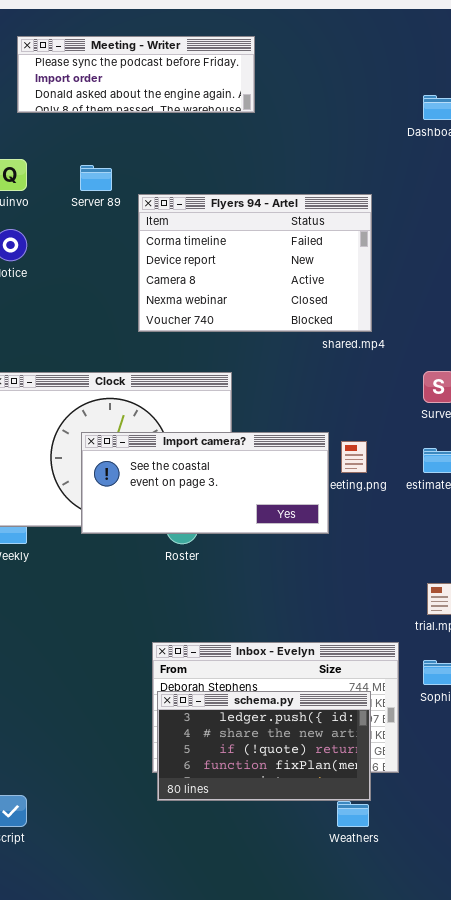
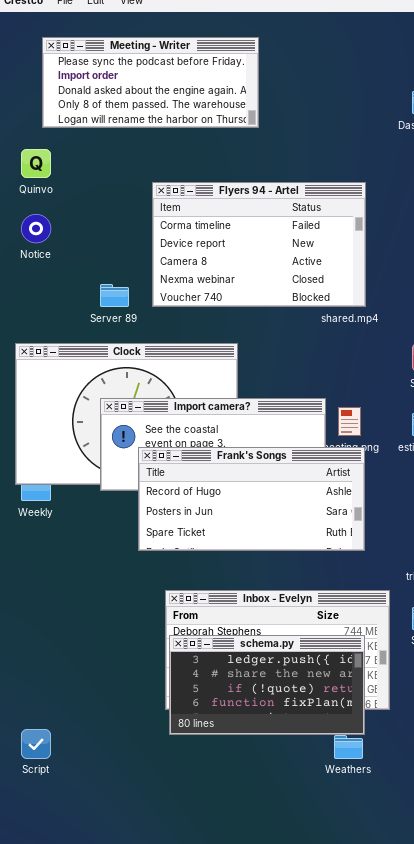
Meeting - Writer: [17,36,255,113] -> [42,37,259,128], resized
Server 89: [80,165,112,191] -> [100,284,129,307], moved
Frank's Songs: none -> [138,447,365,551], opened

